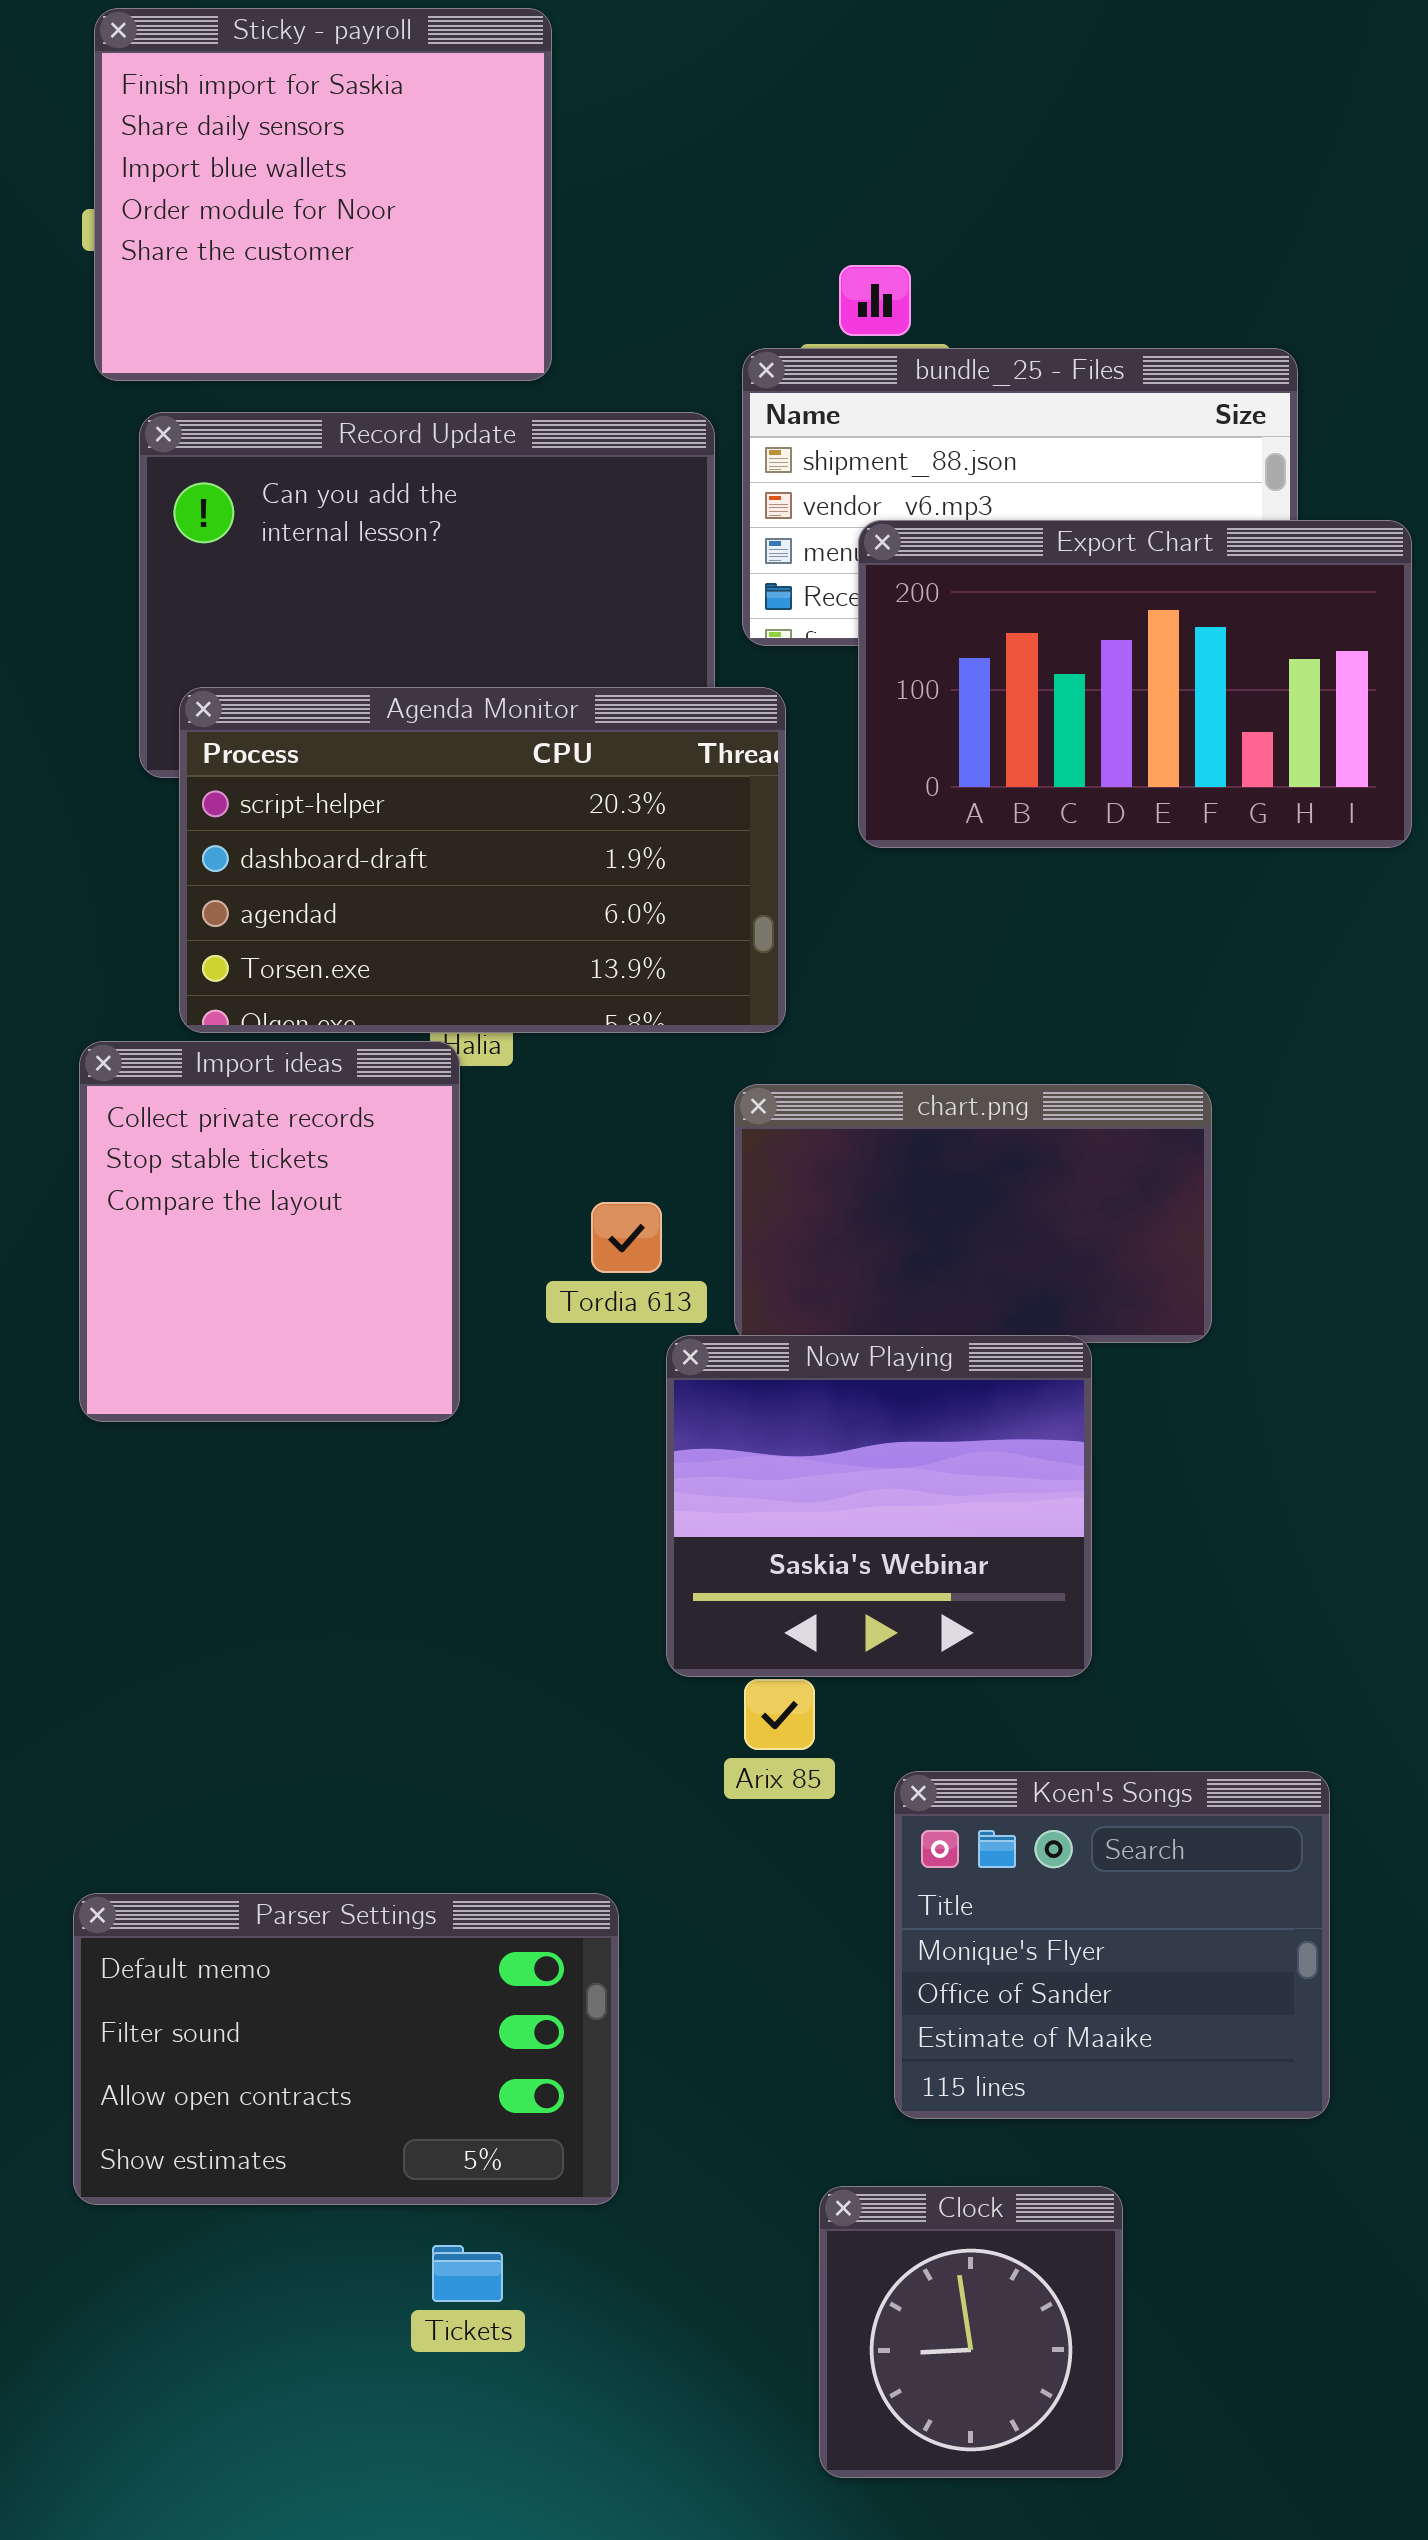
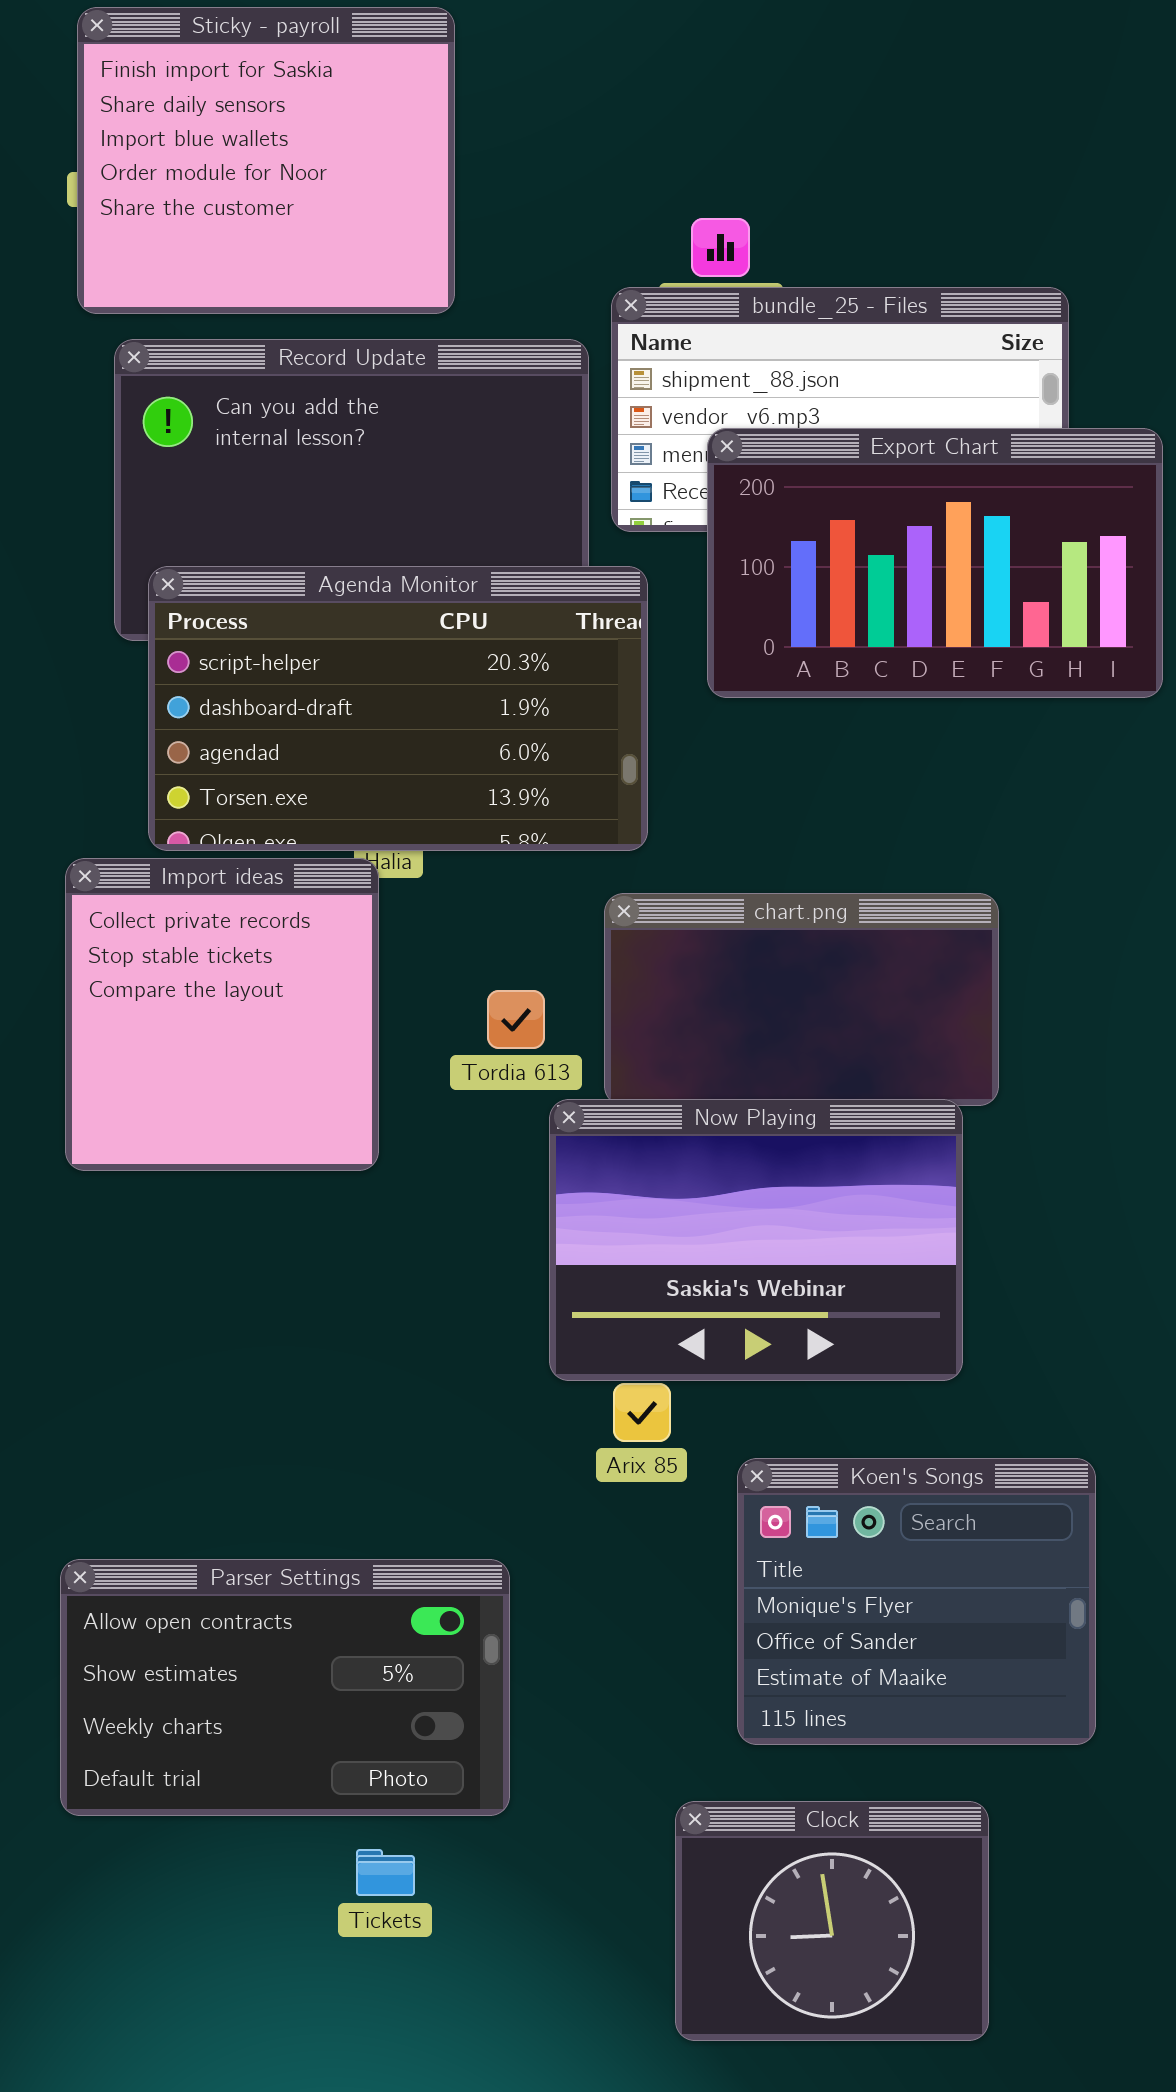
Now Playing: [666,1335,1092,1677] -> [549,1099,963,1381], resized
Parser Settings: [73,1893,619,2205] -> [60,1559,510,1816], scrolled down 2 rows
Clock: [819,2186,1123,2478] -> [675,1801,989,2041], resized

